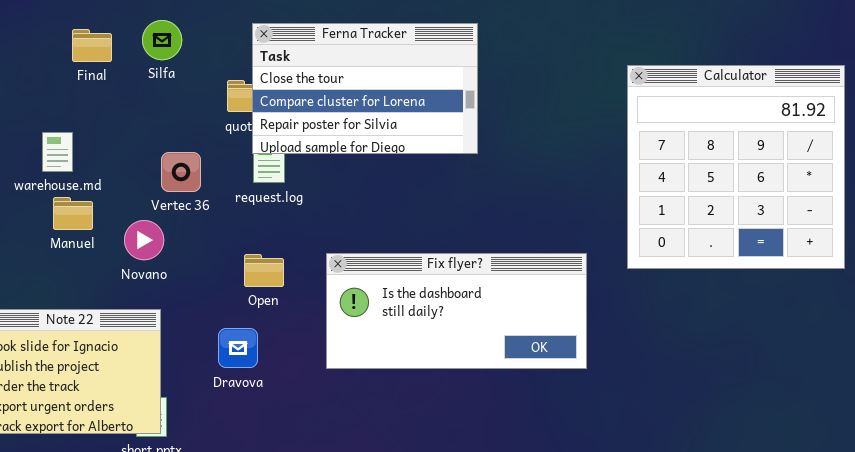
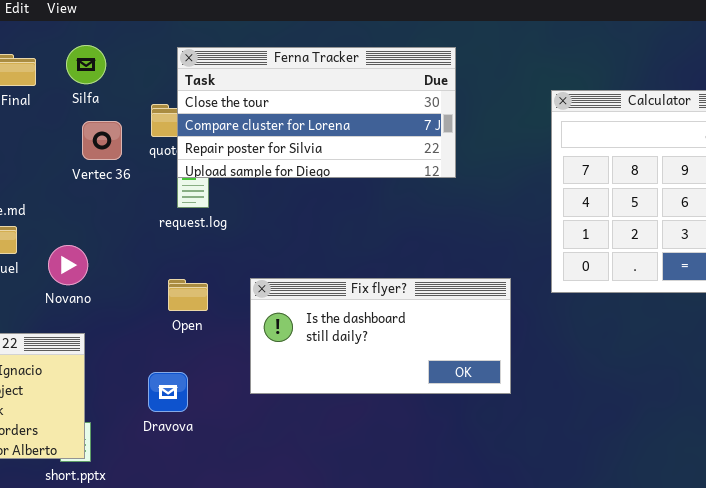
Ferna Tracker: [252,23,478,154] -> [177,47,456,178], resized
Vertec 36: [161,152,201,192] -> [82,121,122,160], moved
Dravova: [218,328,258,368] -> [148,372,188,412], moved

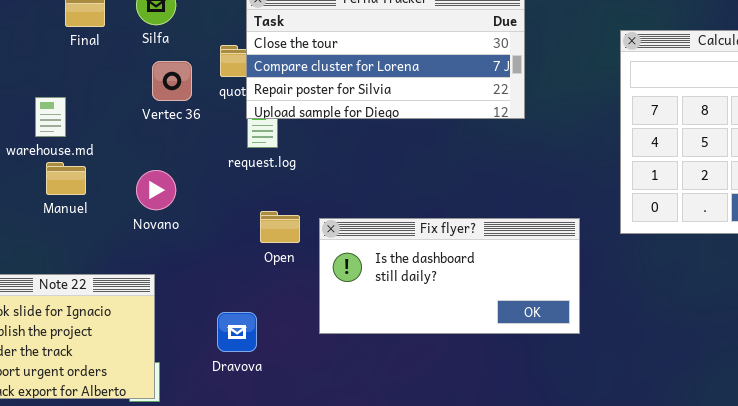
Novano: [48,245,88,285] -> [136,170,176,210], moved
Open: [168,279,208,311] -> [260,211,300,243], moved

